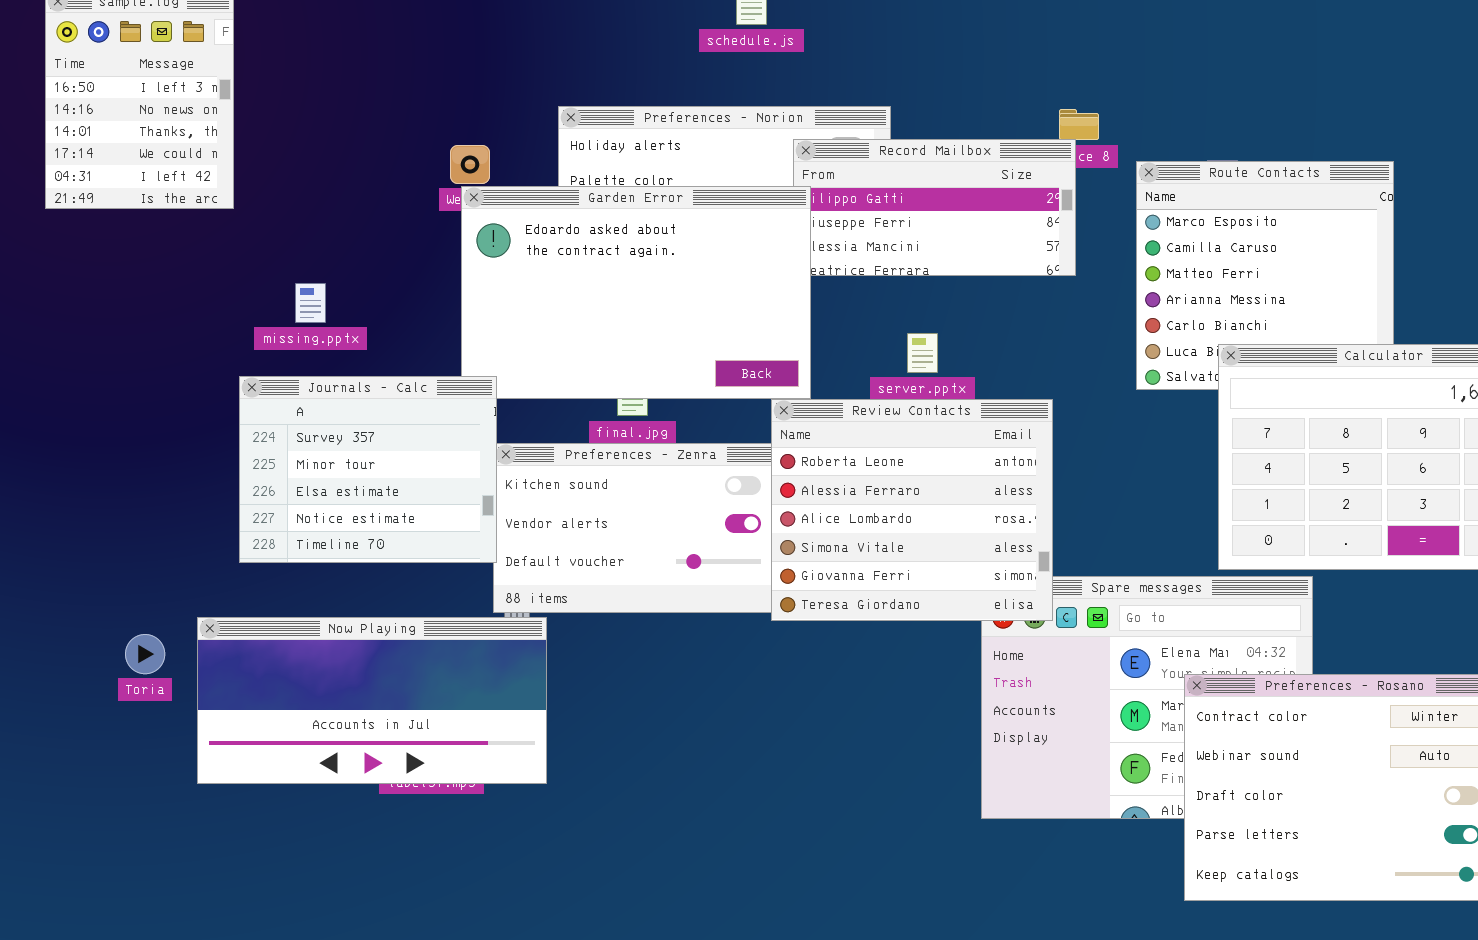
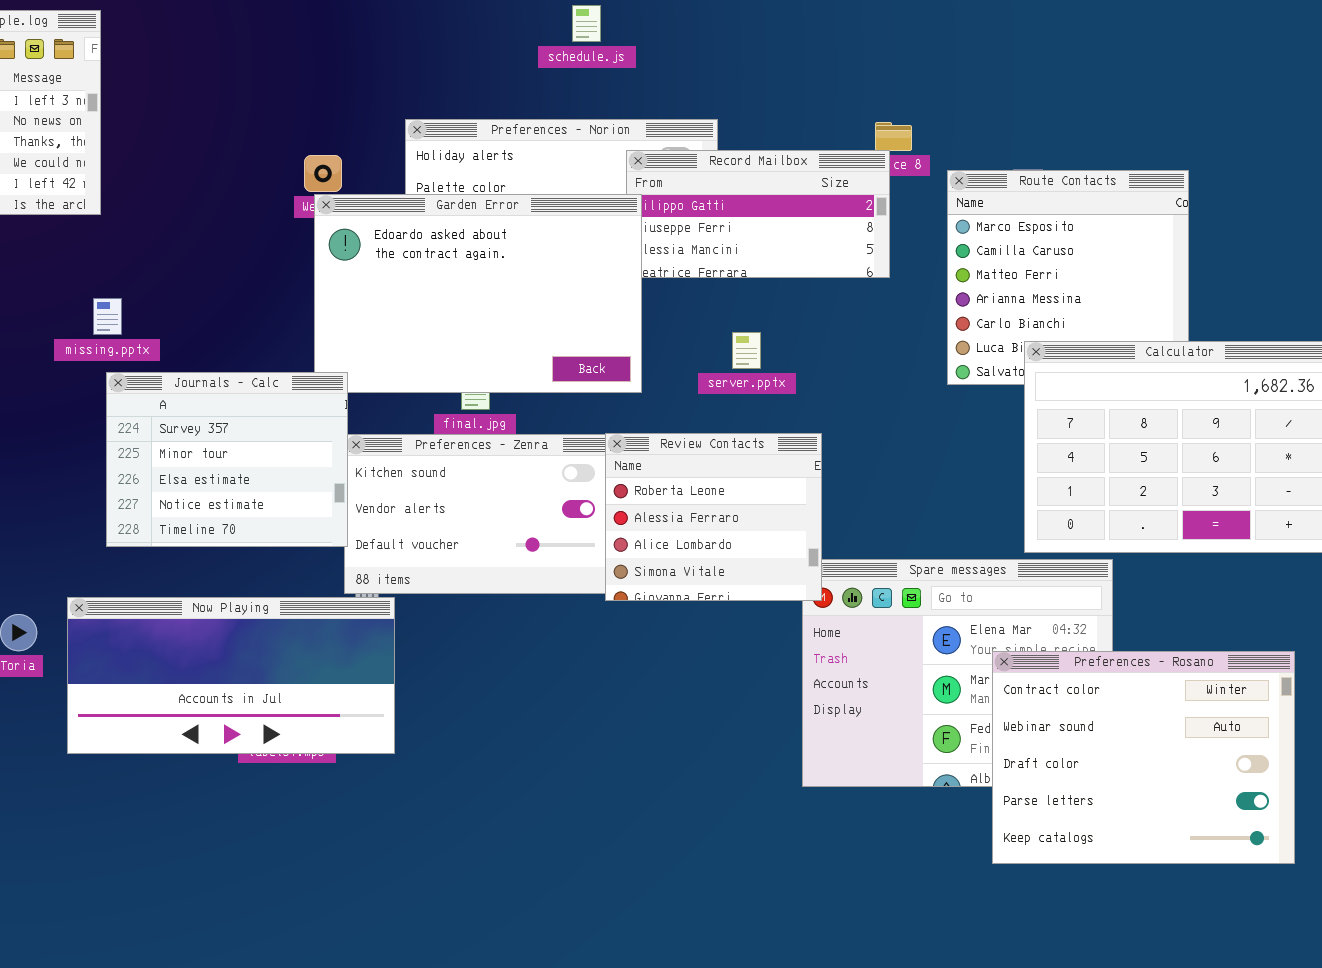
missing.pptx: [295,283,326,323] -> [93,298,122,335], moved
Review Contacts: [771,399,1053,621] -> [605,433,822,601], resized

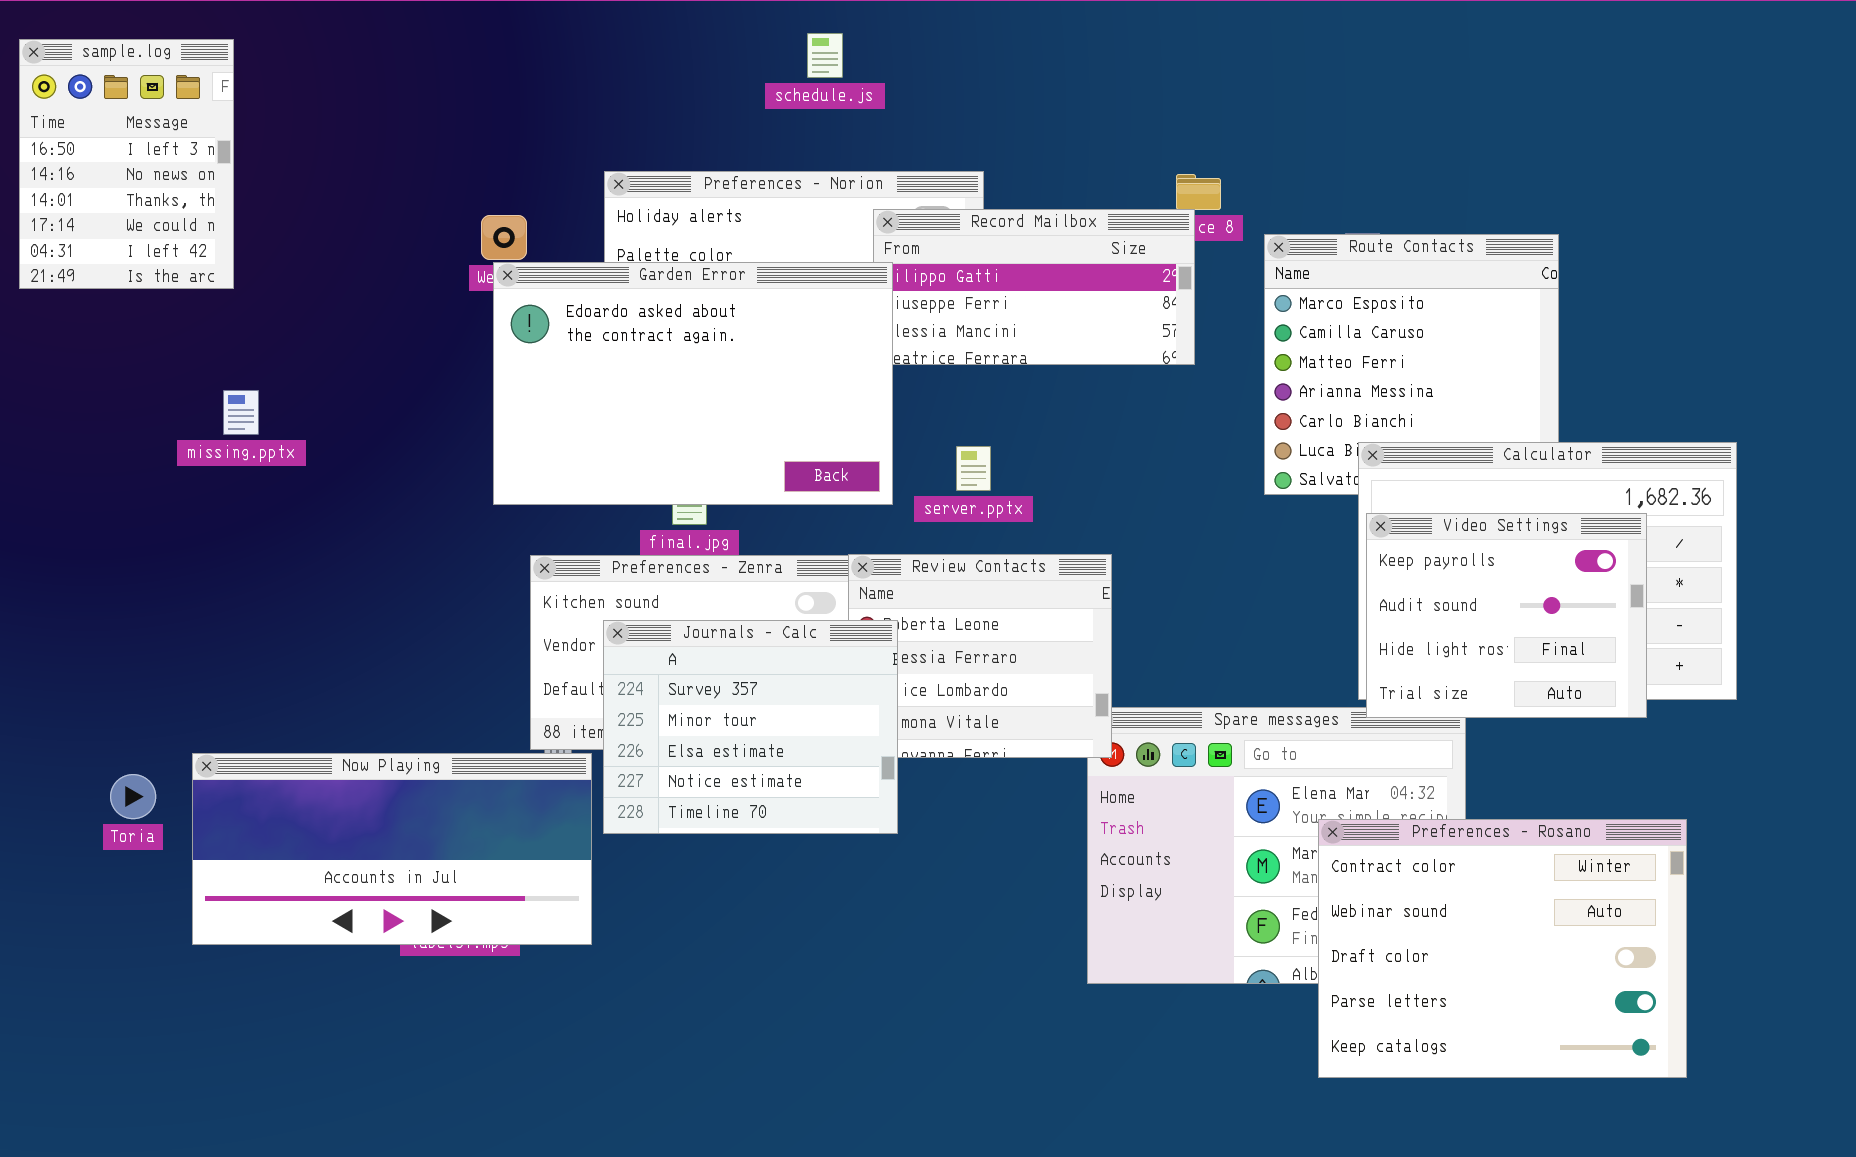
server.pptx: [732,332,761,369] -> [956,446,991,491], moved
Journals - Calc: [106,372,348,547] -> [603,620,898,834], moved
Video Settings: none -> [1366,513,1647,718], opened

